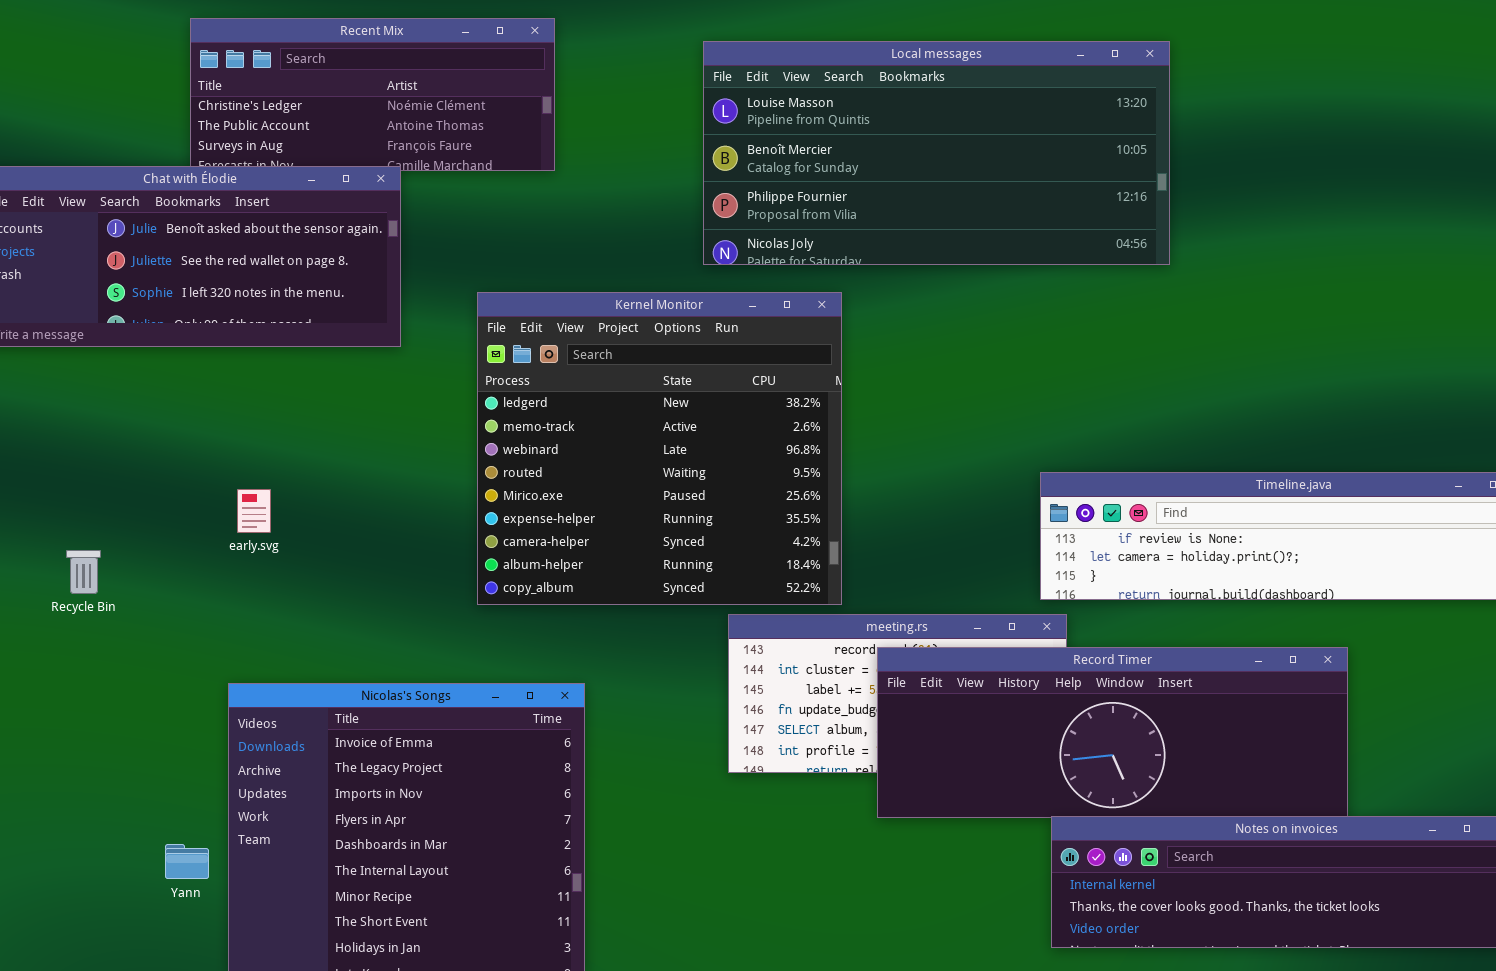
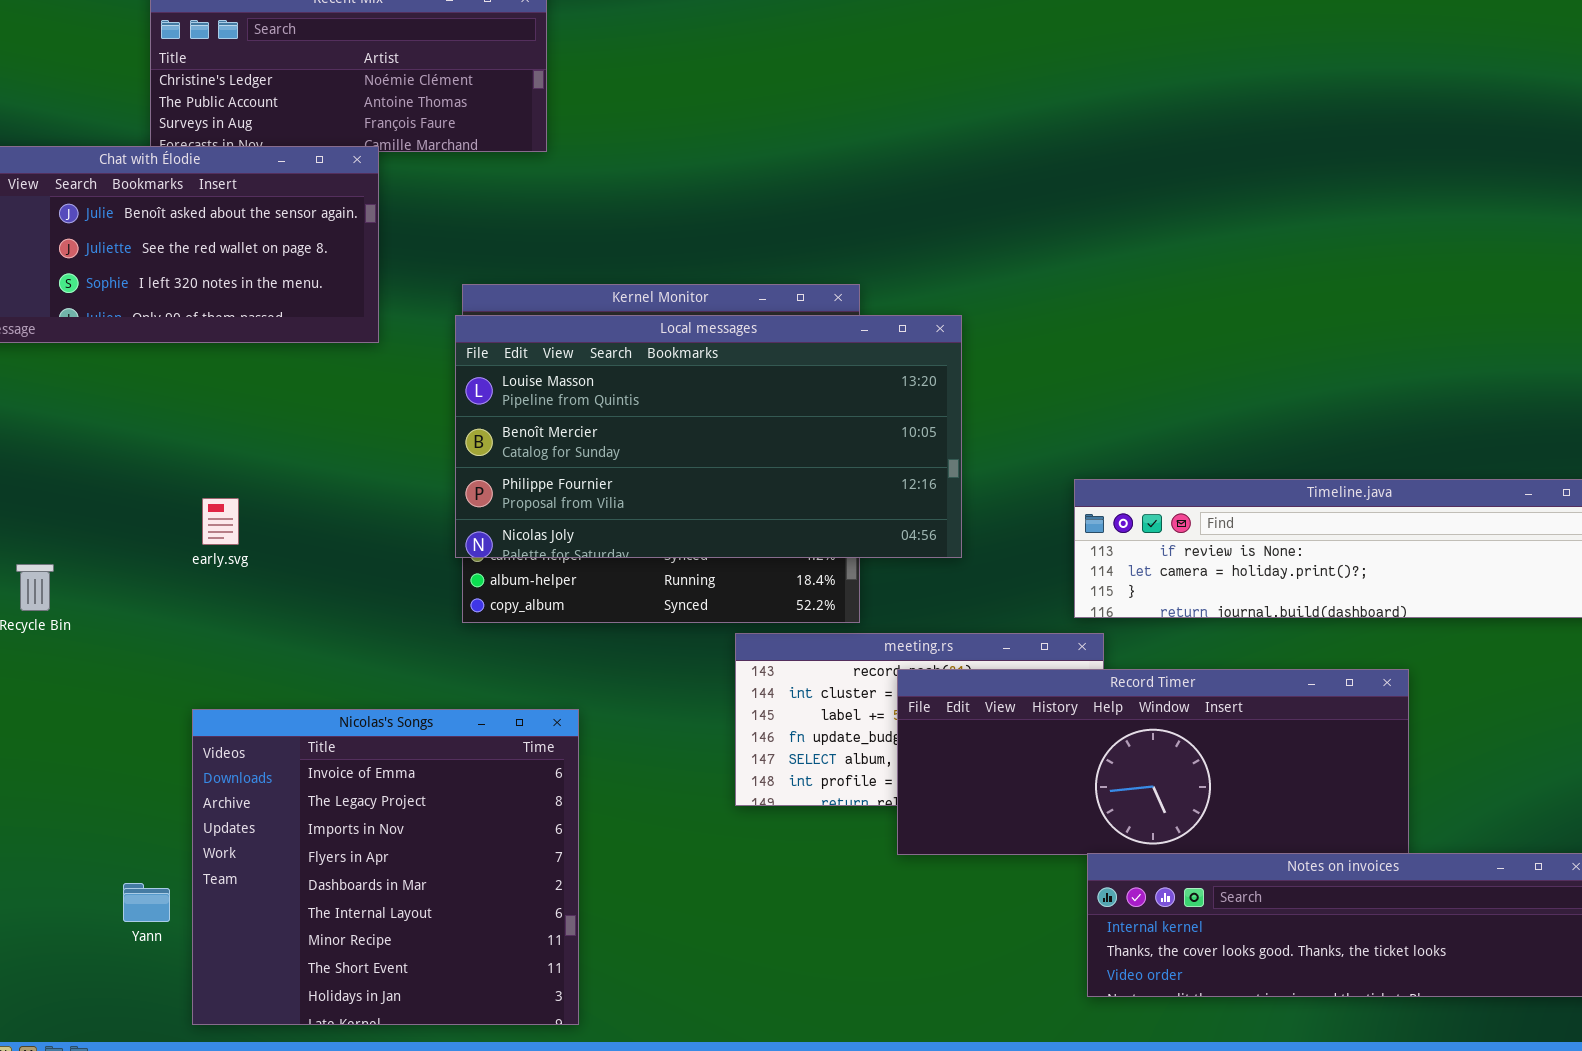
Local messages: [703,41,1170,265] -> [455,315,962,558], moved

